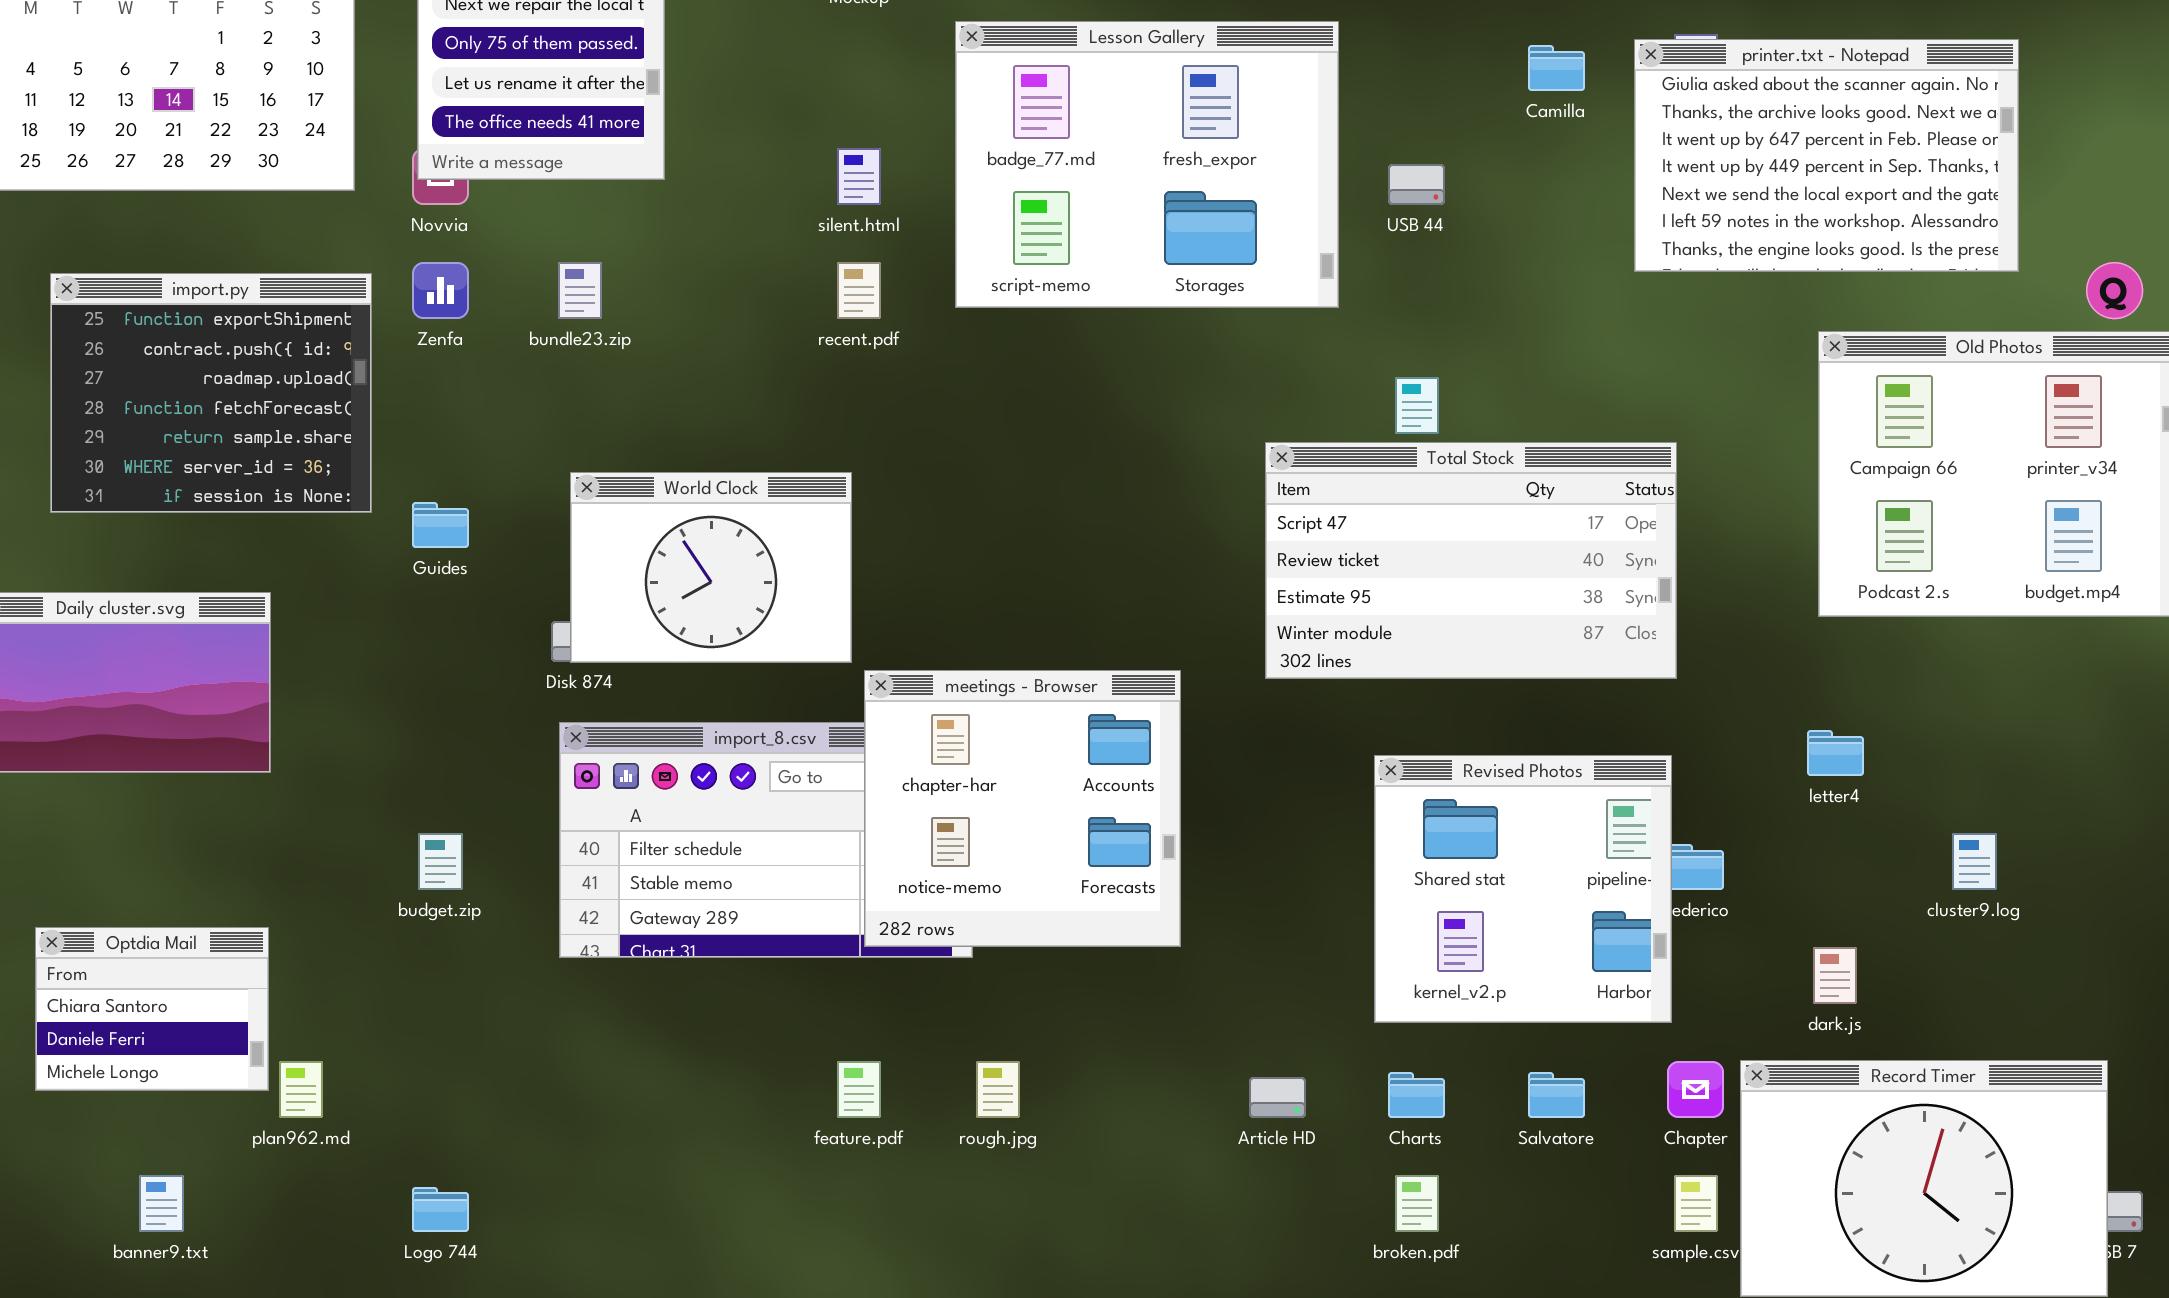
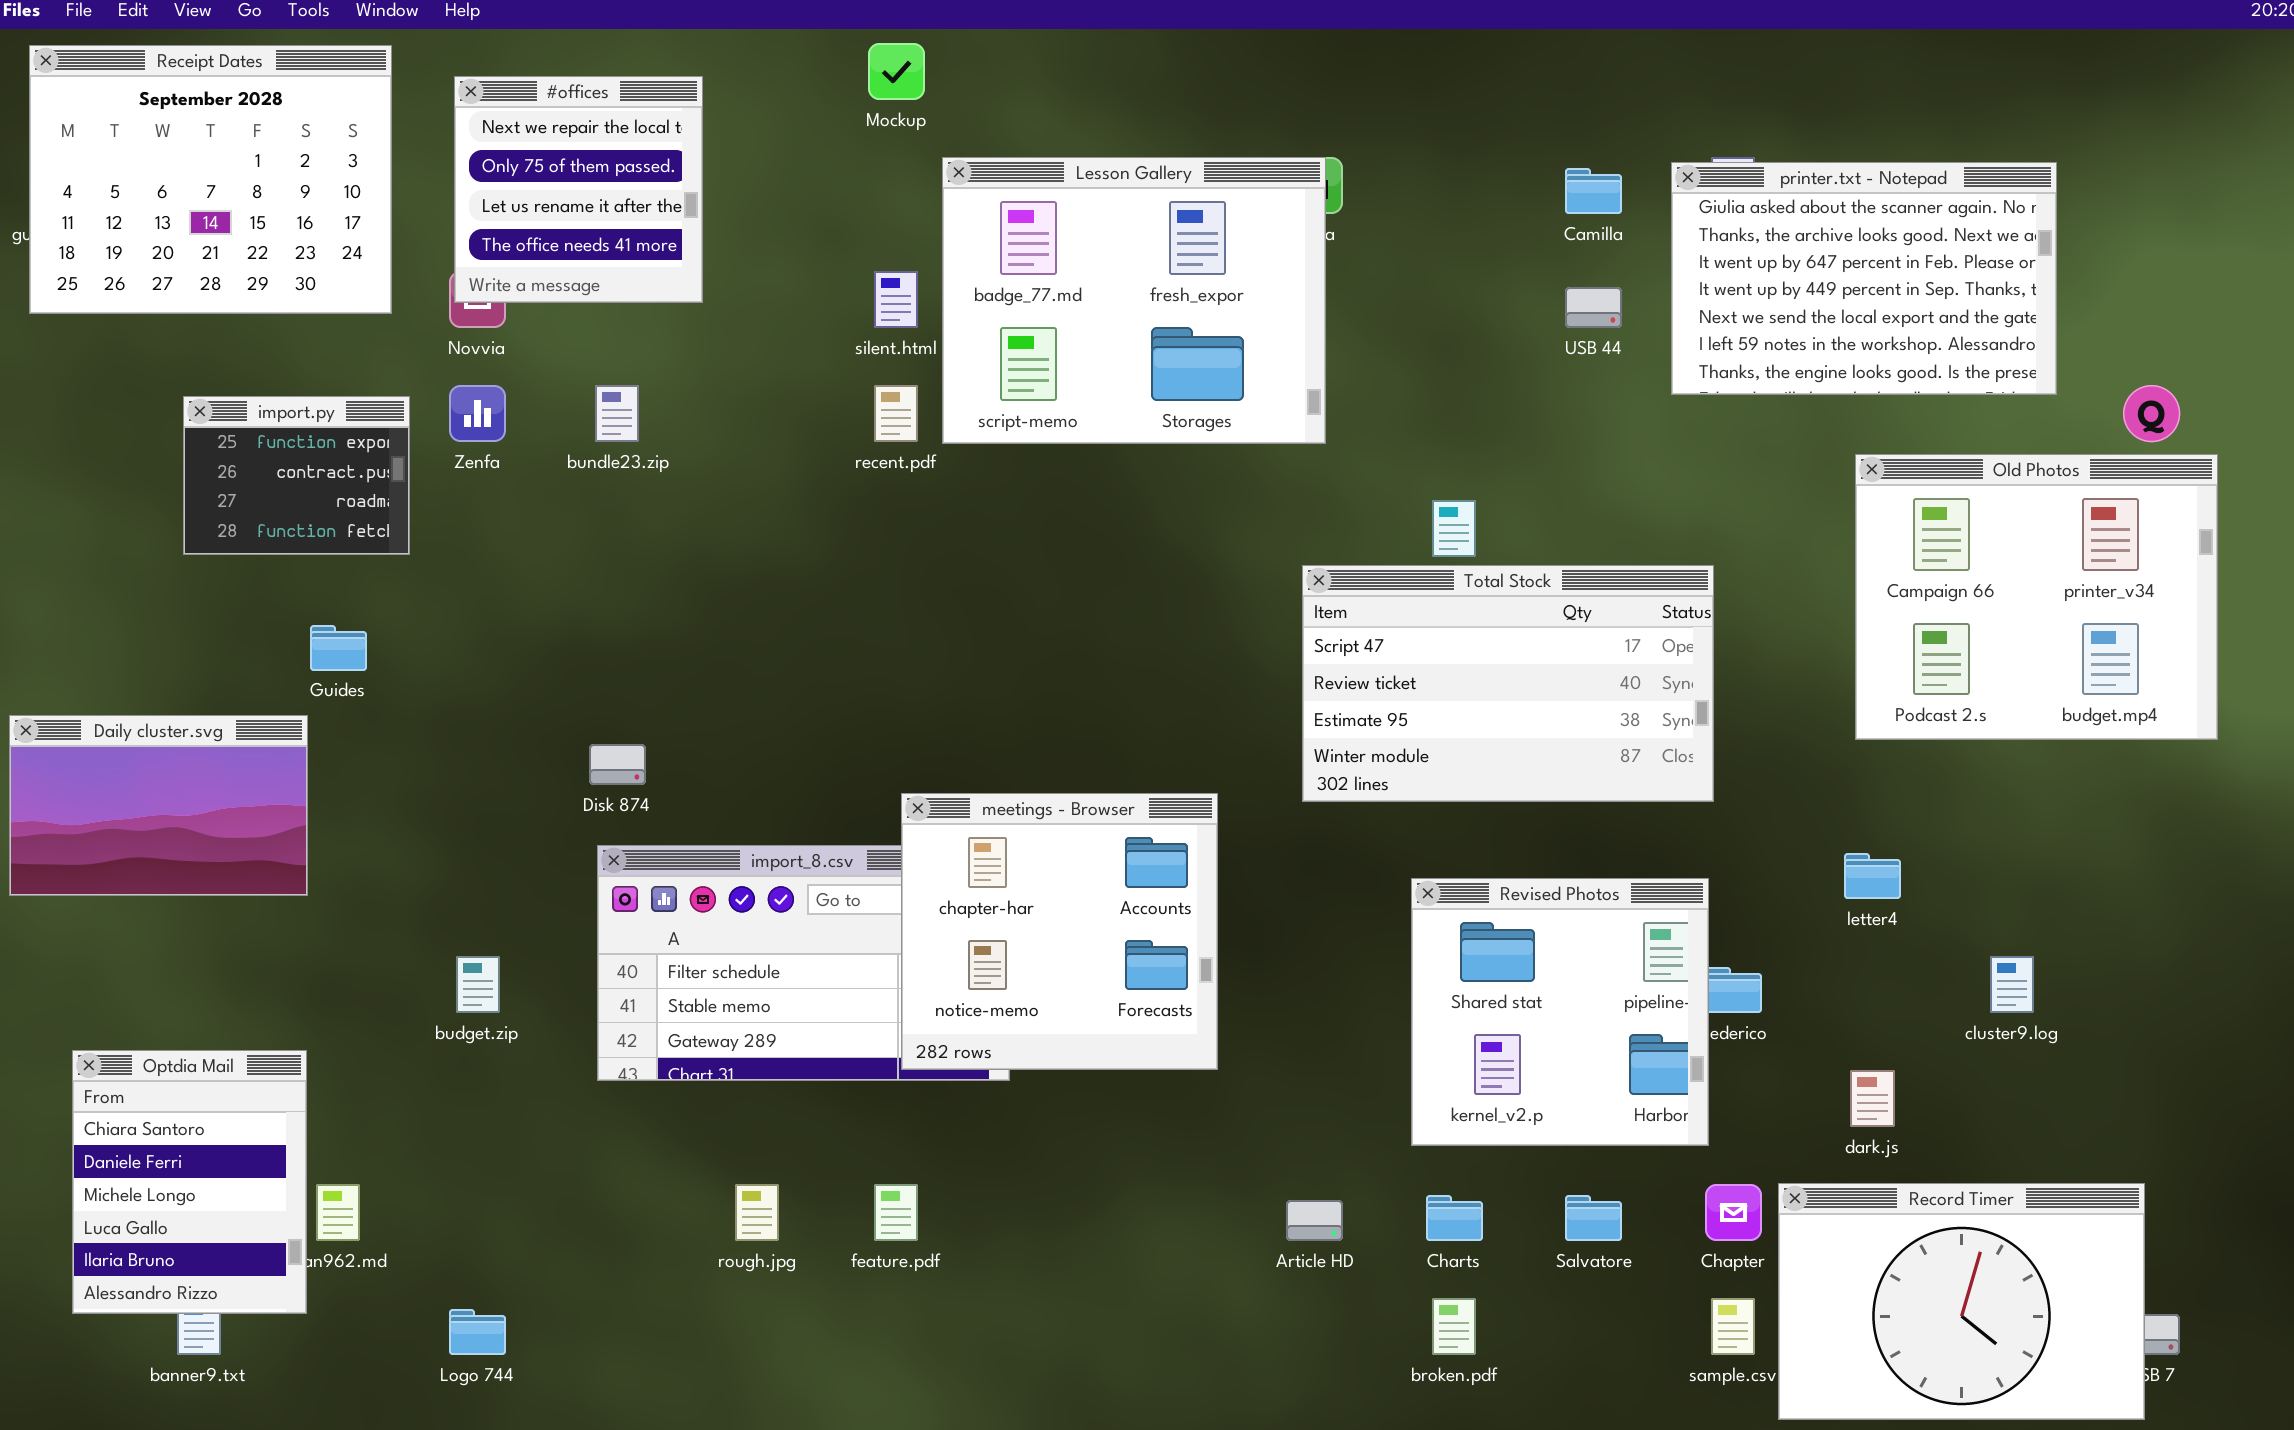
Lesson Gallery: [955,21,1339,308] -> [942,157,1326,444], moved
USB 44: [1388,164,1445,205] -> [1565,287,1622,328], moved
import.py: [50,273,372,513] -> [183,396,410,555], resized
World Clock: [570,472,852,663] -> none, closed
Guides: [412,502,469,548] -> [310,625,367,671], moved
Optdia Mail: [35,927,269,1091] -> [72,1050,307,1314], resized
rough.jpg: [976,1061,1020,1118] -> [735,1184,779,1241], moved

